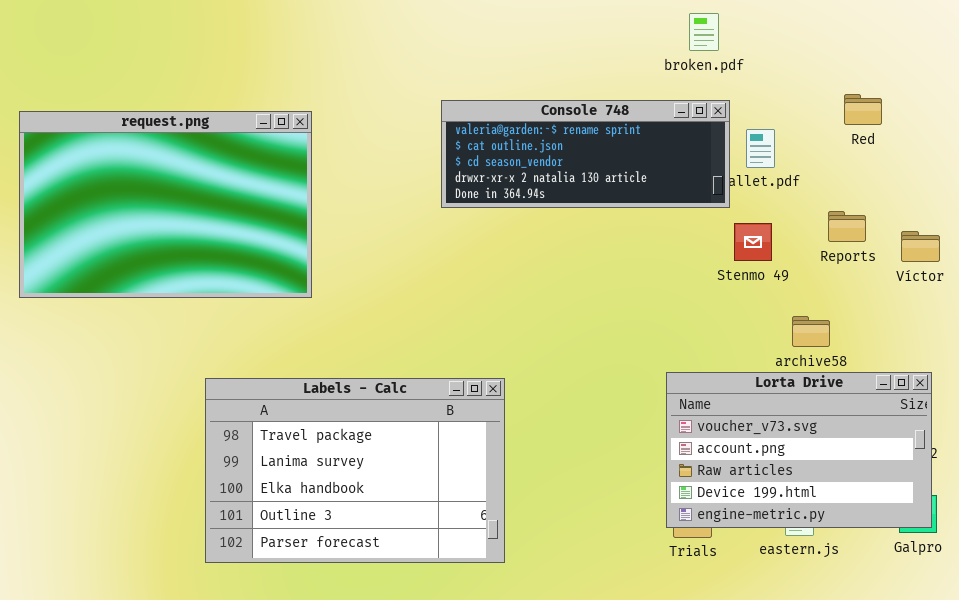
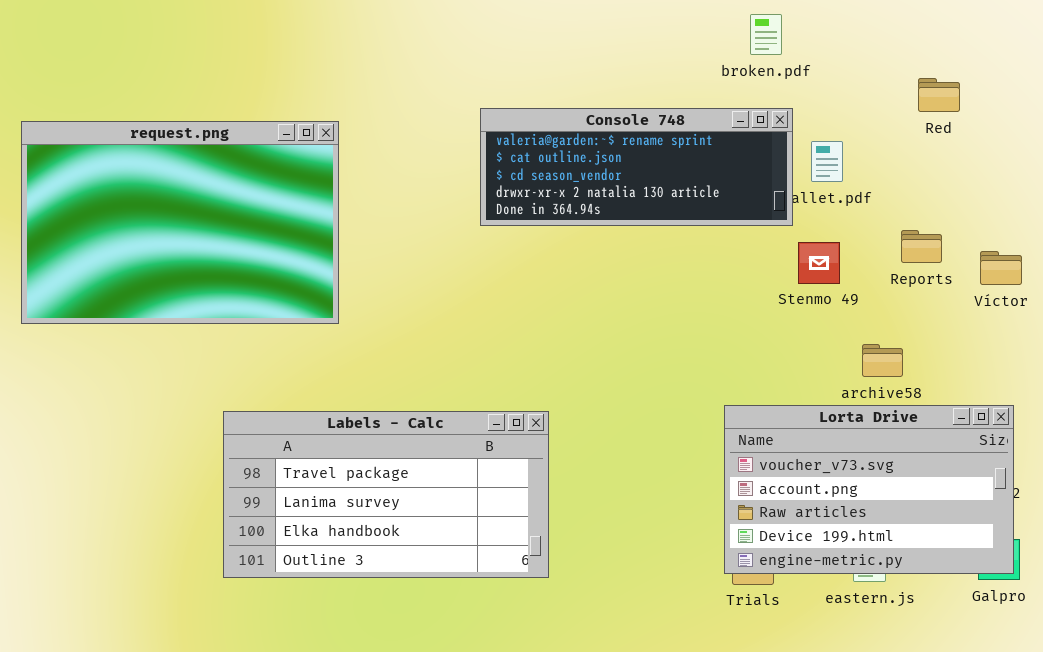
Red: [844,94,882,125] -> [918,78,960,112], moved
Labels - Calc: [205,378,505,563] -> [223,411,549,578], resized

